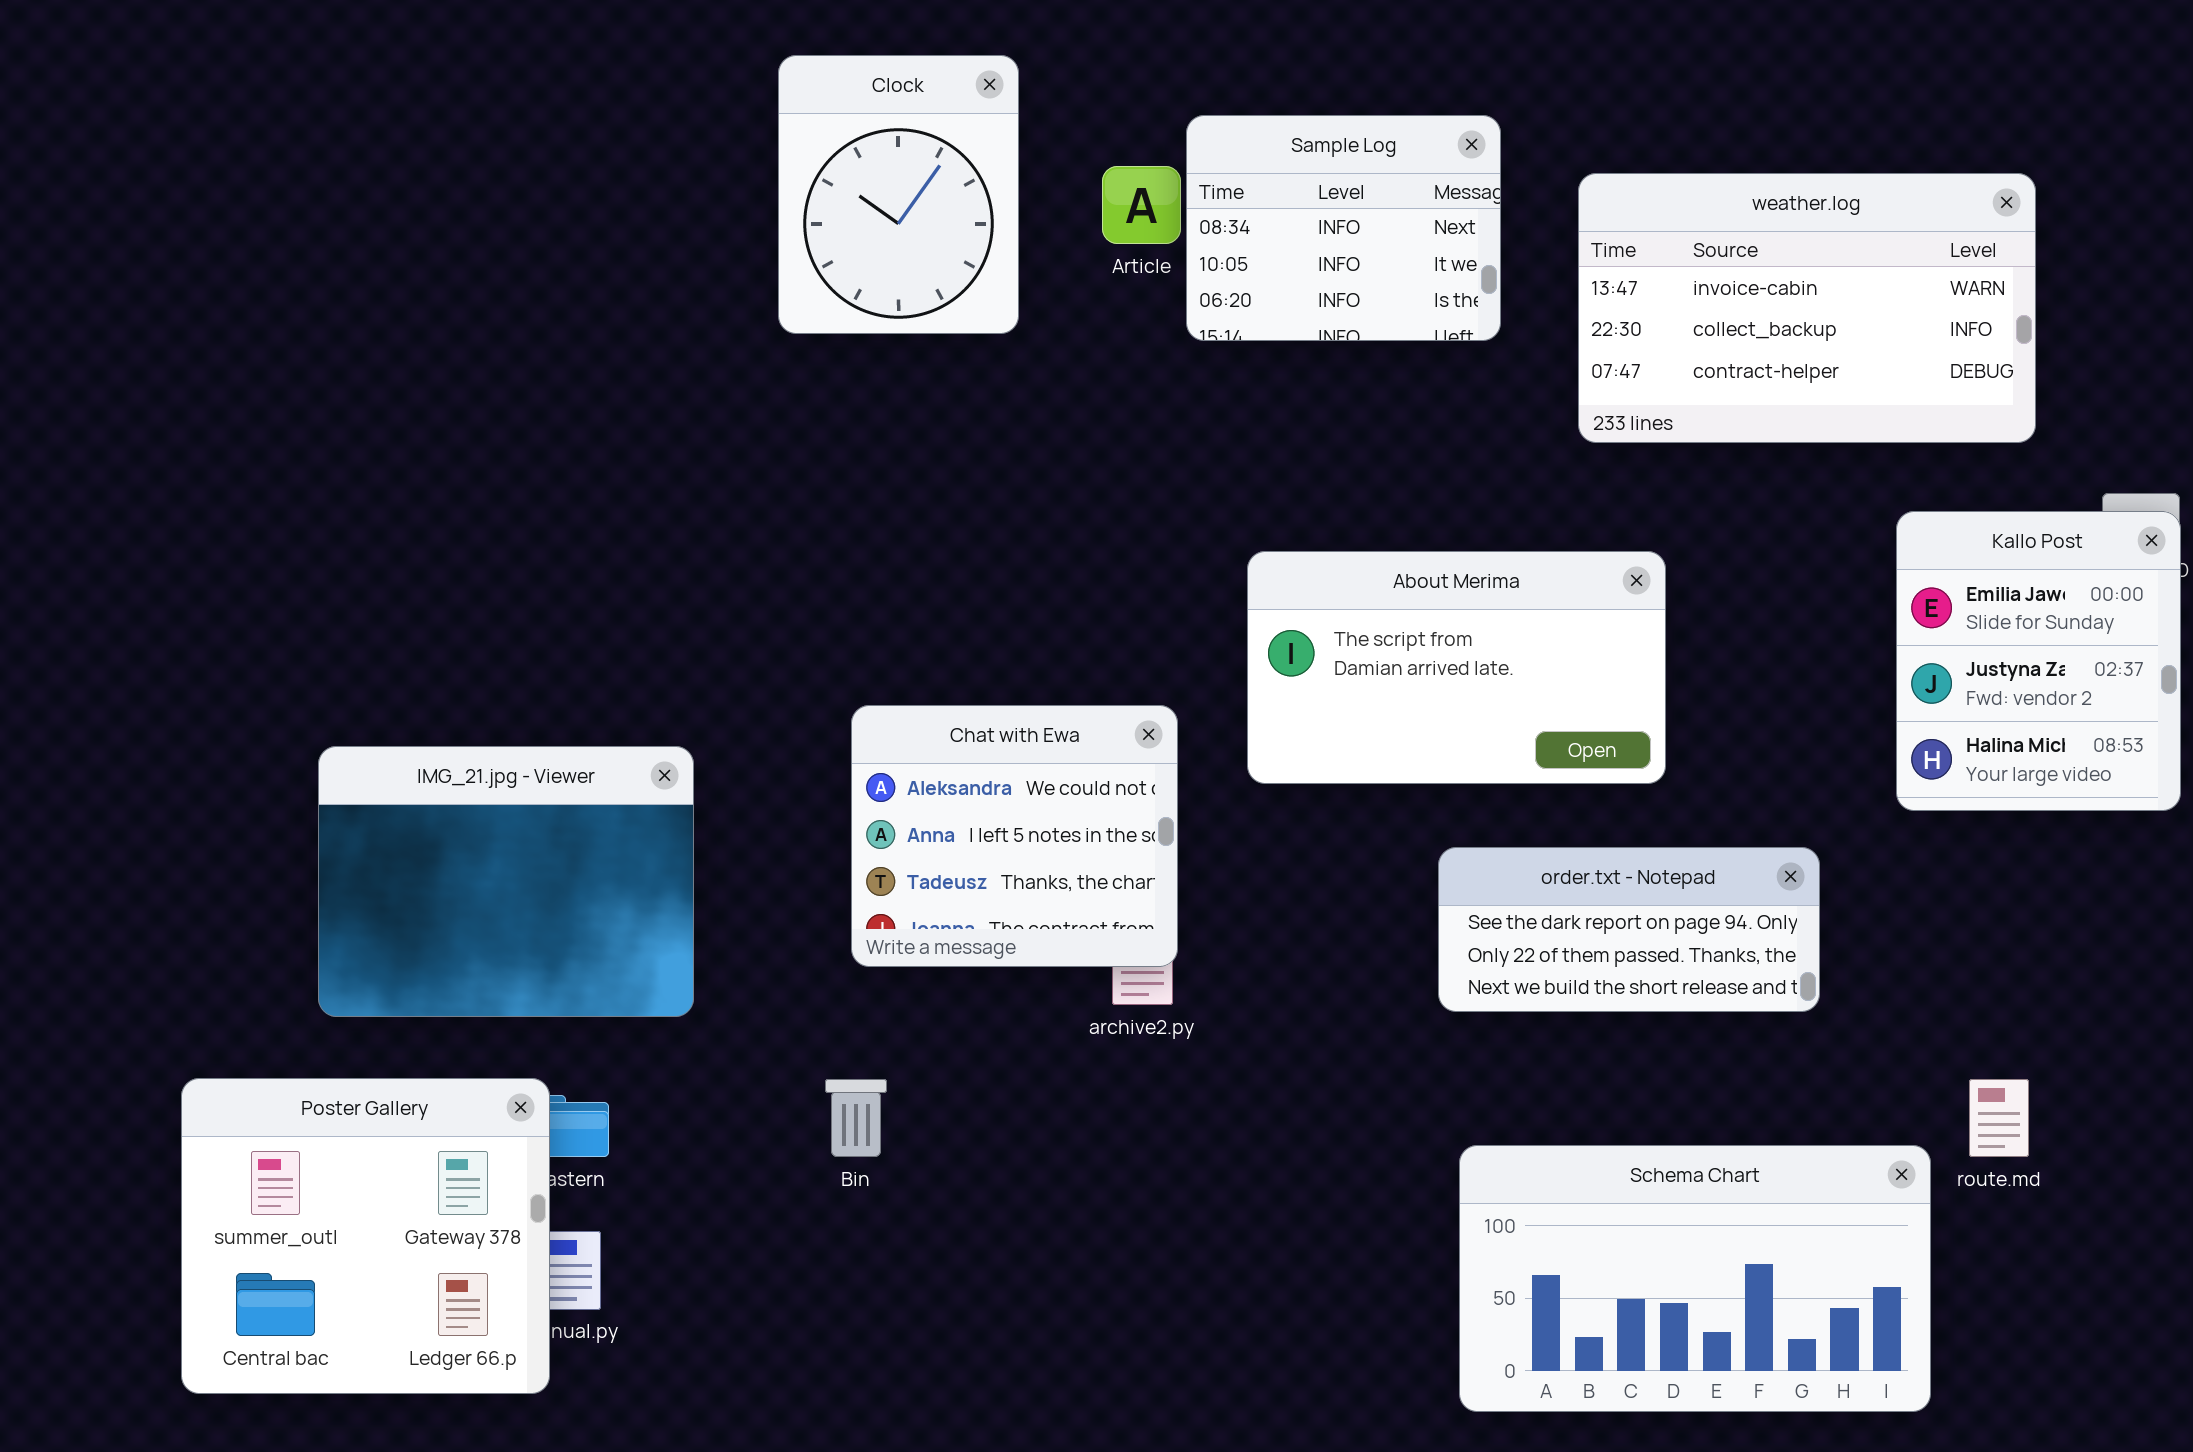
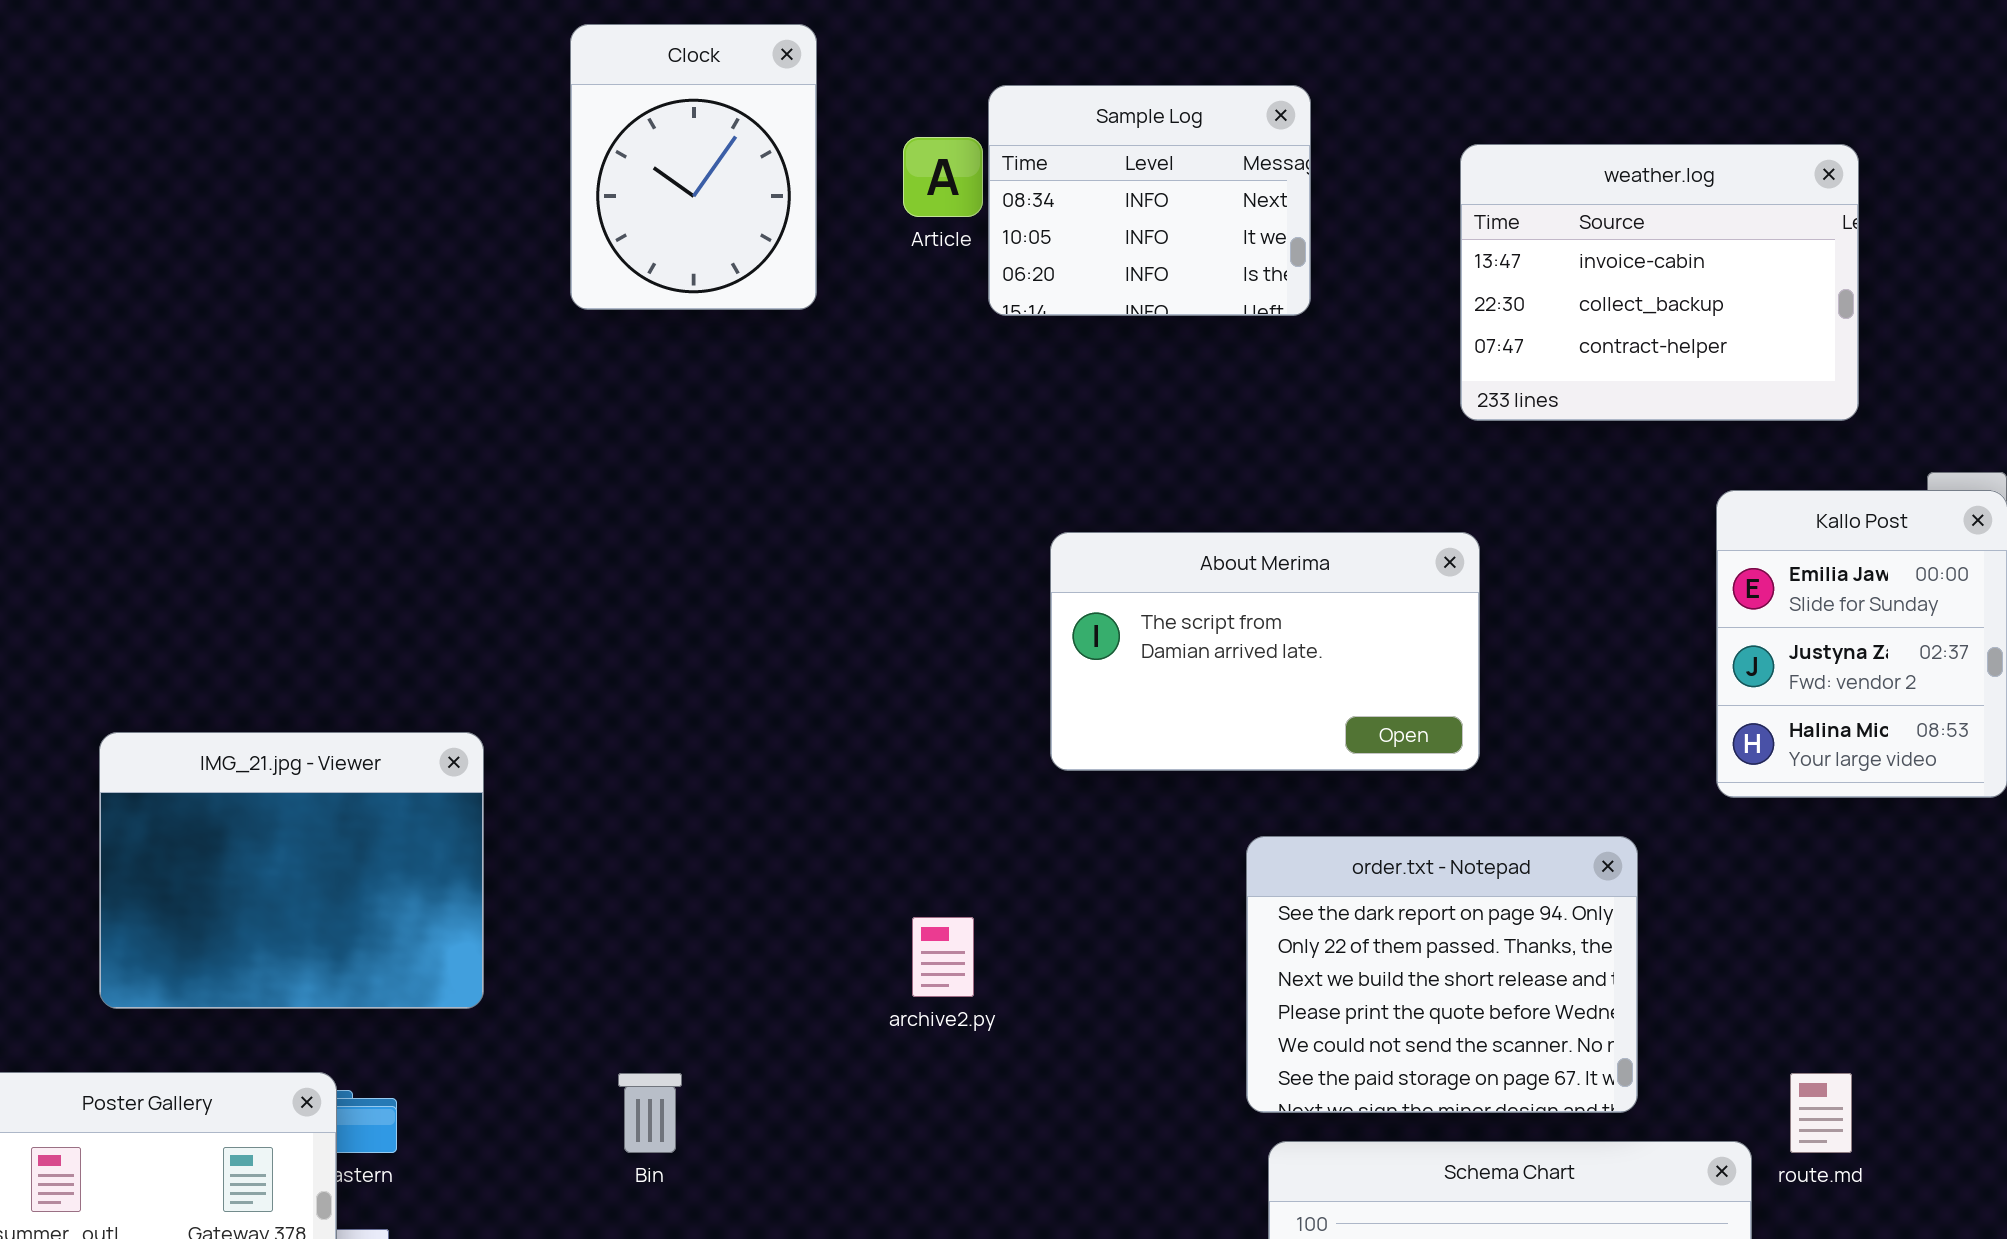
weather.log: [1578,173,2036,443] -> [1460,144,1859,421], resized
Chat with Ewa: [851,705,1178,967] -> none, closed
order.txt - Notepad: [1438,847,1820,1012] -> [1246,836,1638,1113], resized

